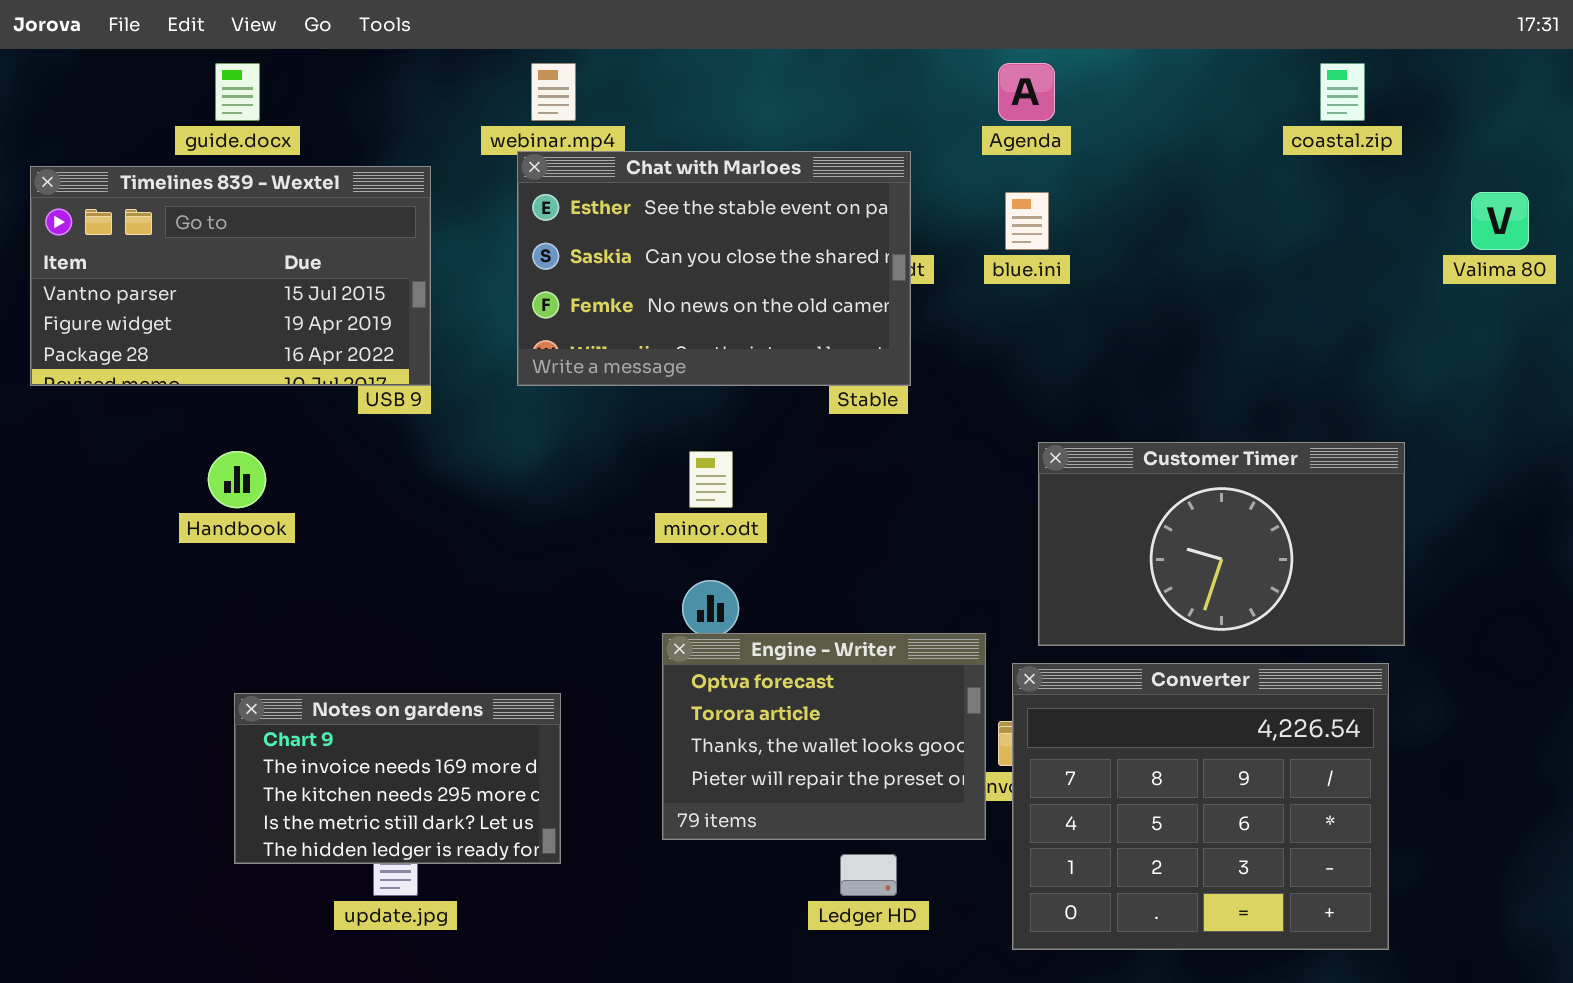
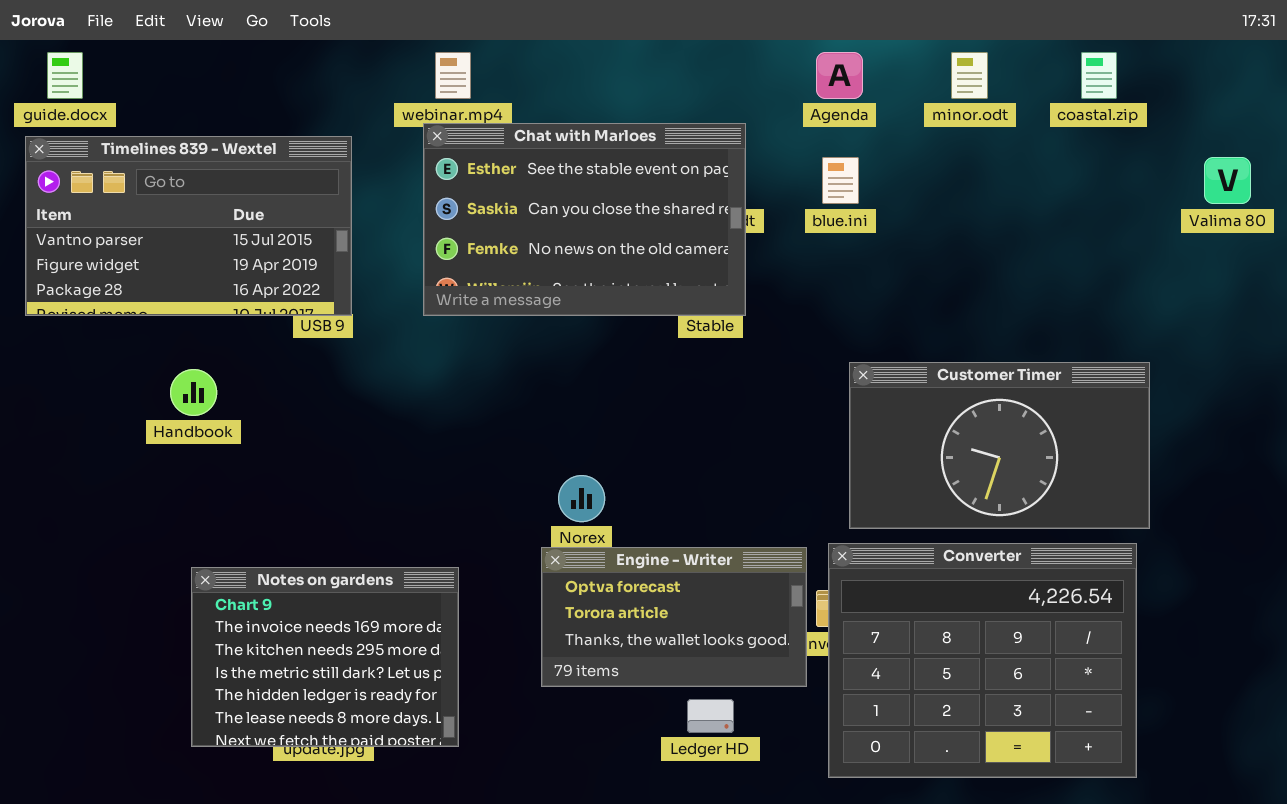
guide.docx: [215,63,260,121] -> [47,52,83,99], moved
minor.odt: [689,451,733,508] -> [951,52,988,99], moved
Engine - Writer: [662,633,986,840] -> [541,547,807,687], resized
Notes on gardens: [234,693,561,864] -> [191,567,459,747], resized

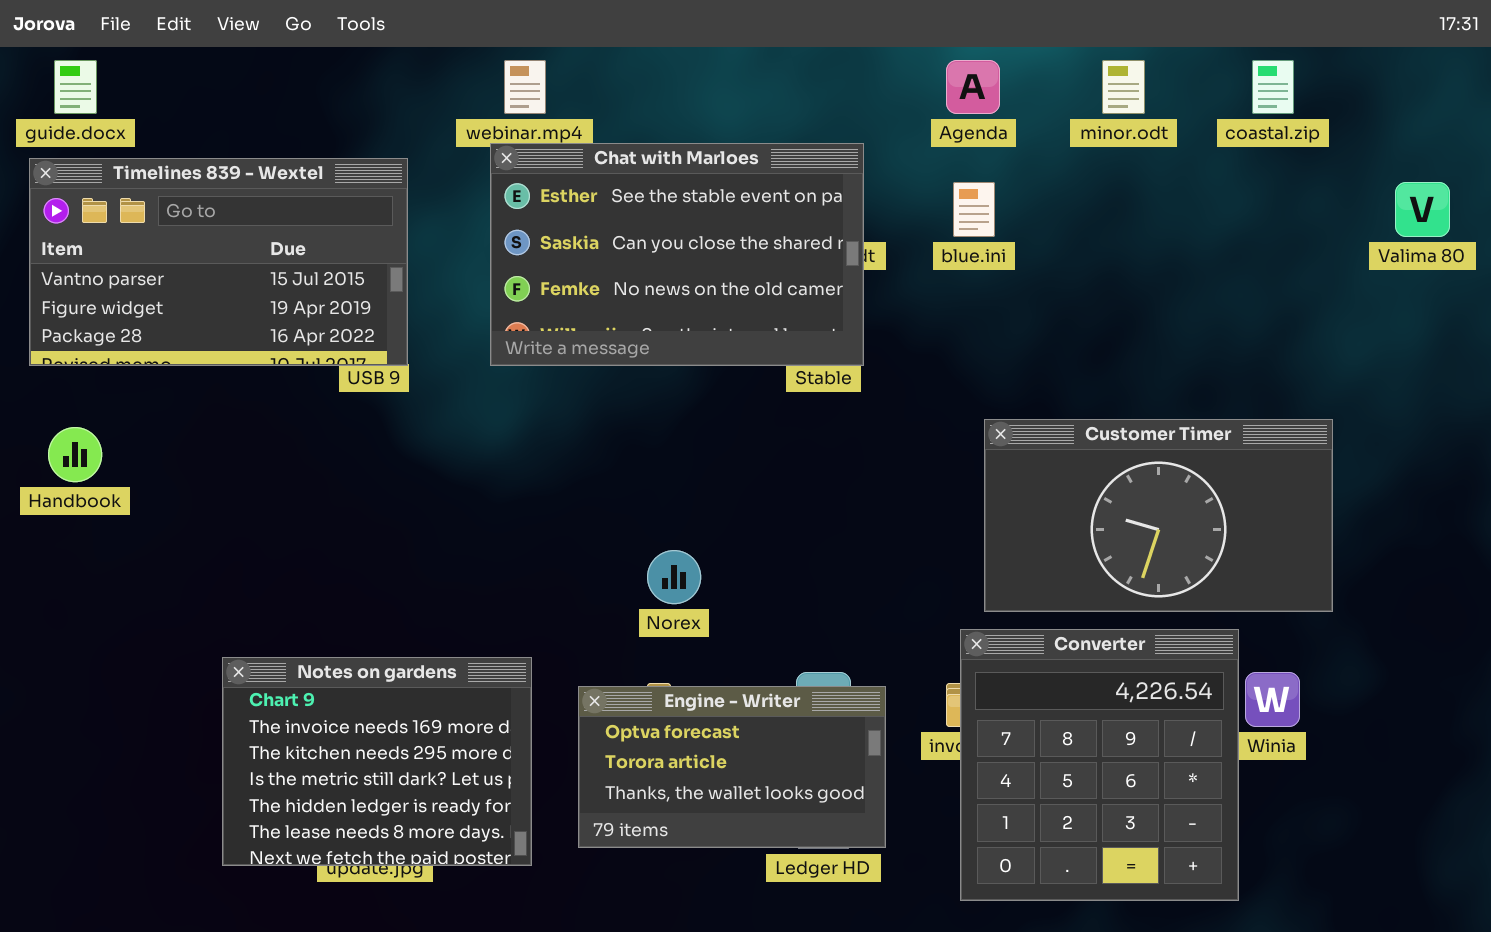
Handbook: [170,369,217,416] -> [48,427,102,482], moved
Converter: [828,543,1137,778] -> [960,629,1239,901], resized
Engine - Writer: [541,547,807,687] -> [578,686,886,848], moved

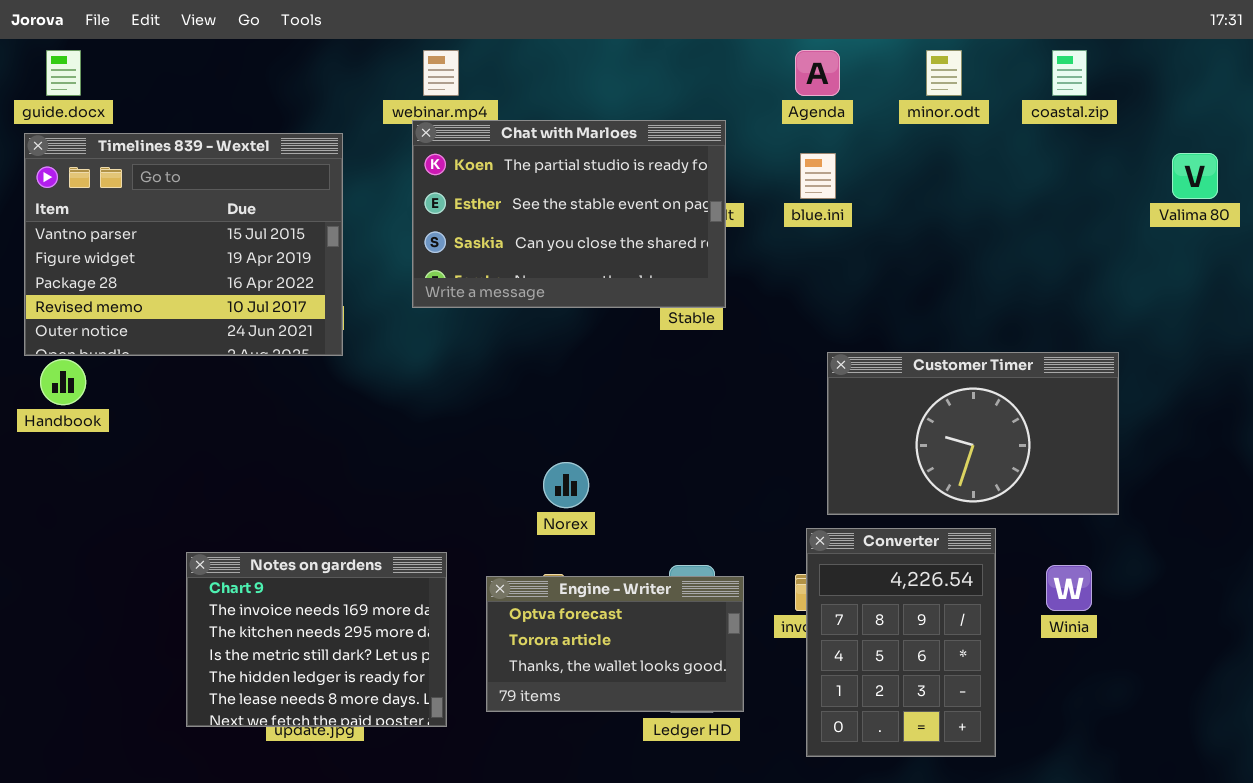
Chat with Marloes: [490,143,864,366] -> [412,120,726,308], scrolled up 1 row
Timelines 839 - Wextel: [29,158,408,366] -> [24,133,343,356], resized
Converter: [960,629,1239,901] -> [806,528,996,757], resized

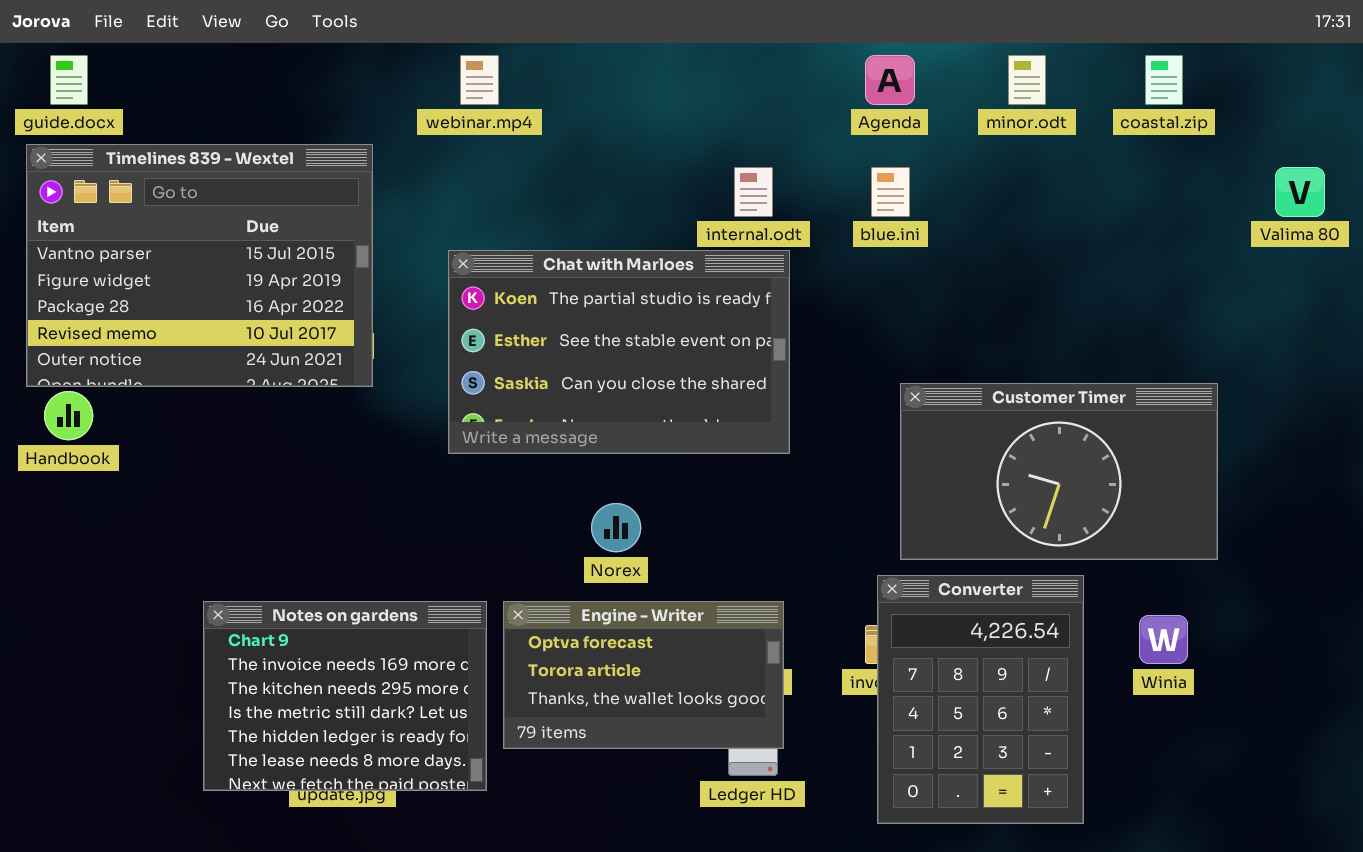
Chat with Marloes: [412,120,726,308] -> [448,250,790,454], moved
Engine - Writer: [486,576,744,712] -> [503,601,784,749], moved

